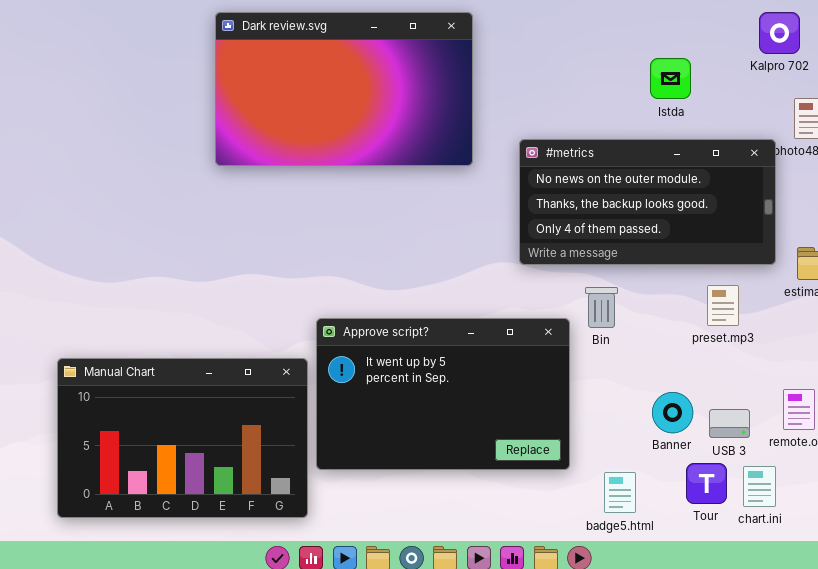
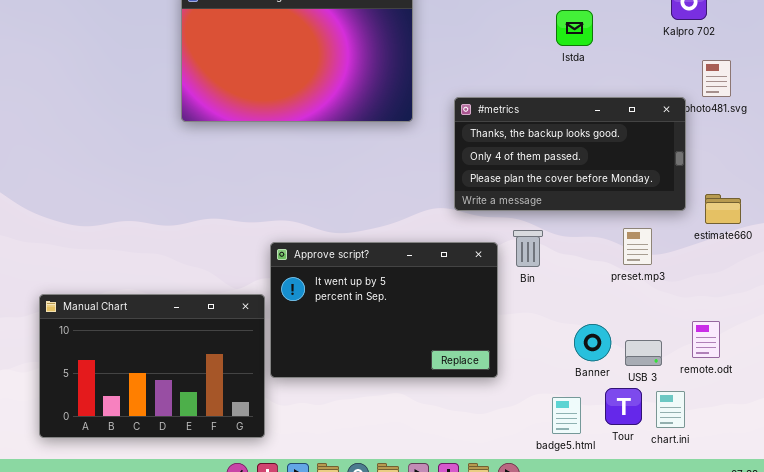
Istda: [650,58,691,99] -> [556,10,593,46], moved
#metrics: [519,139,776,265] -> [454,97,686,211], scrolled down 1 row
Approve script?: [316,318,570,470] -> [270,242,498,378], moved
badge5.html: [604,472,636,513] -> [552,397,581,434], moved

